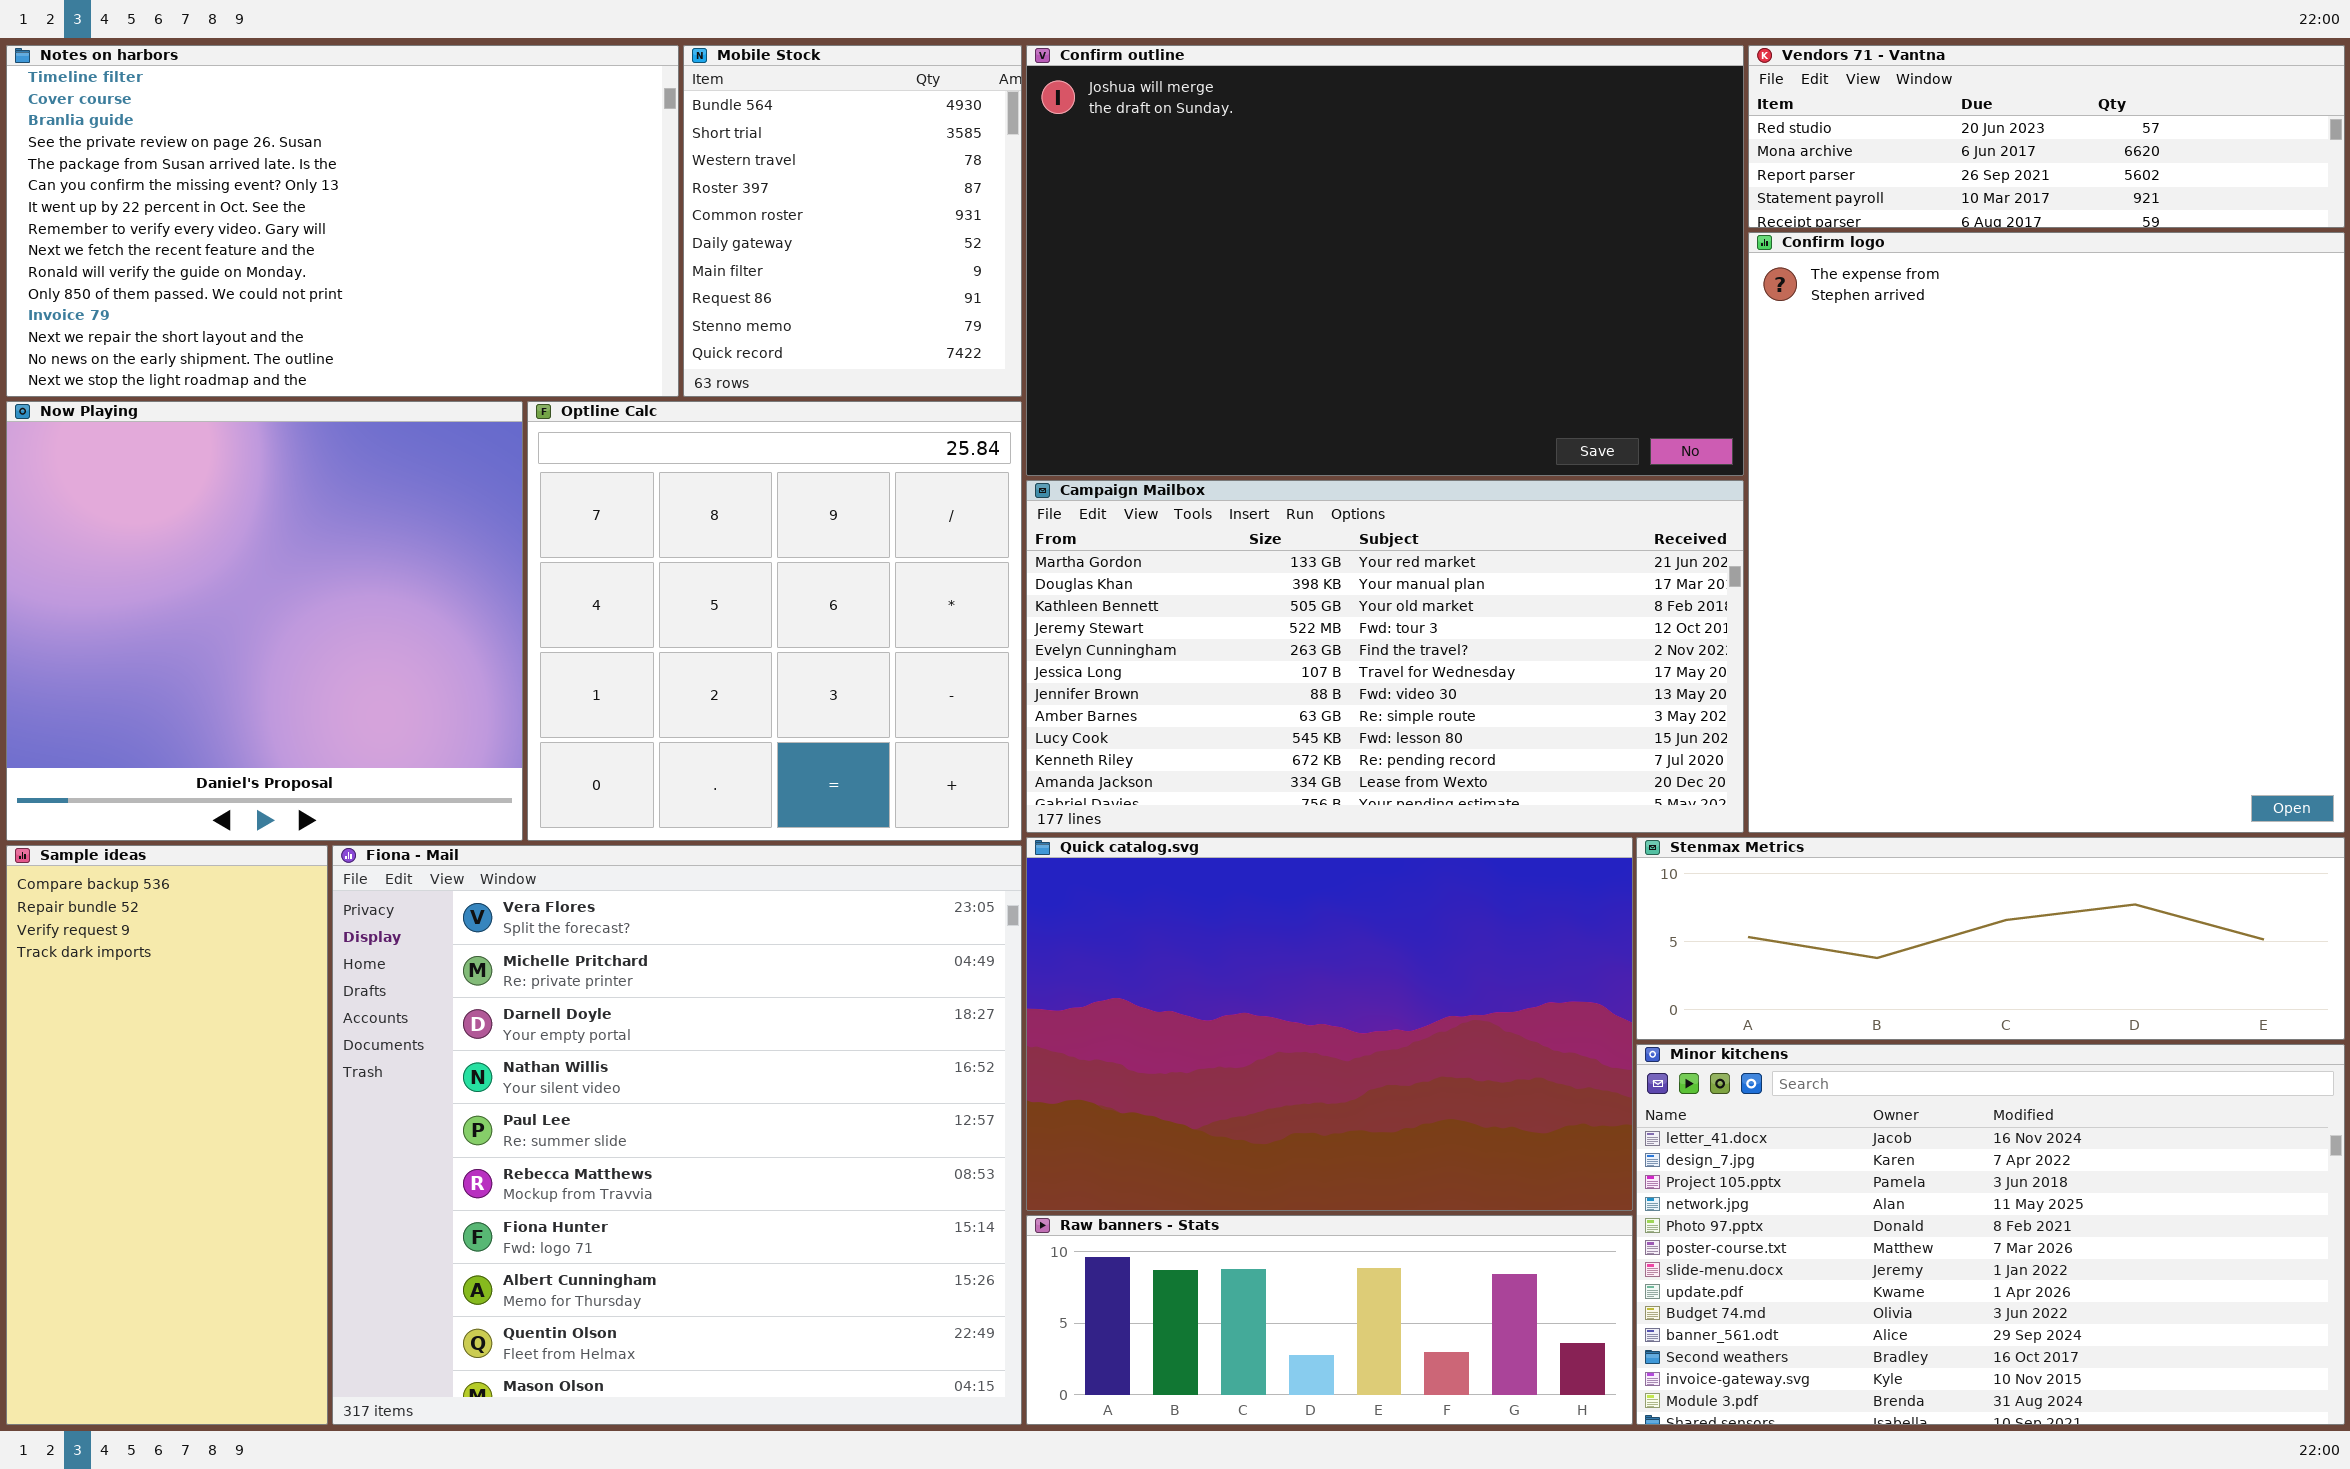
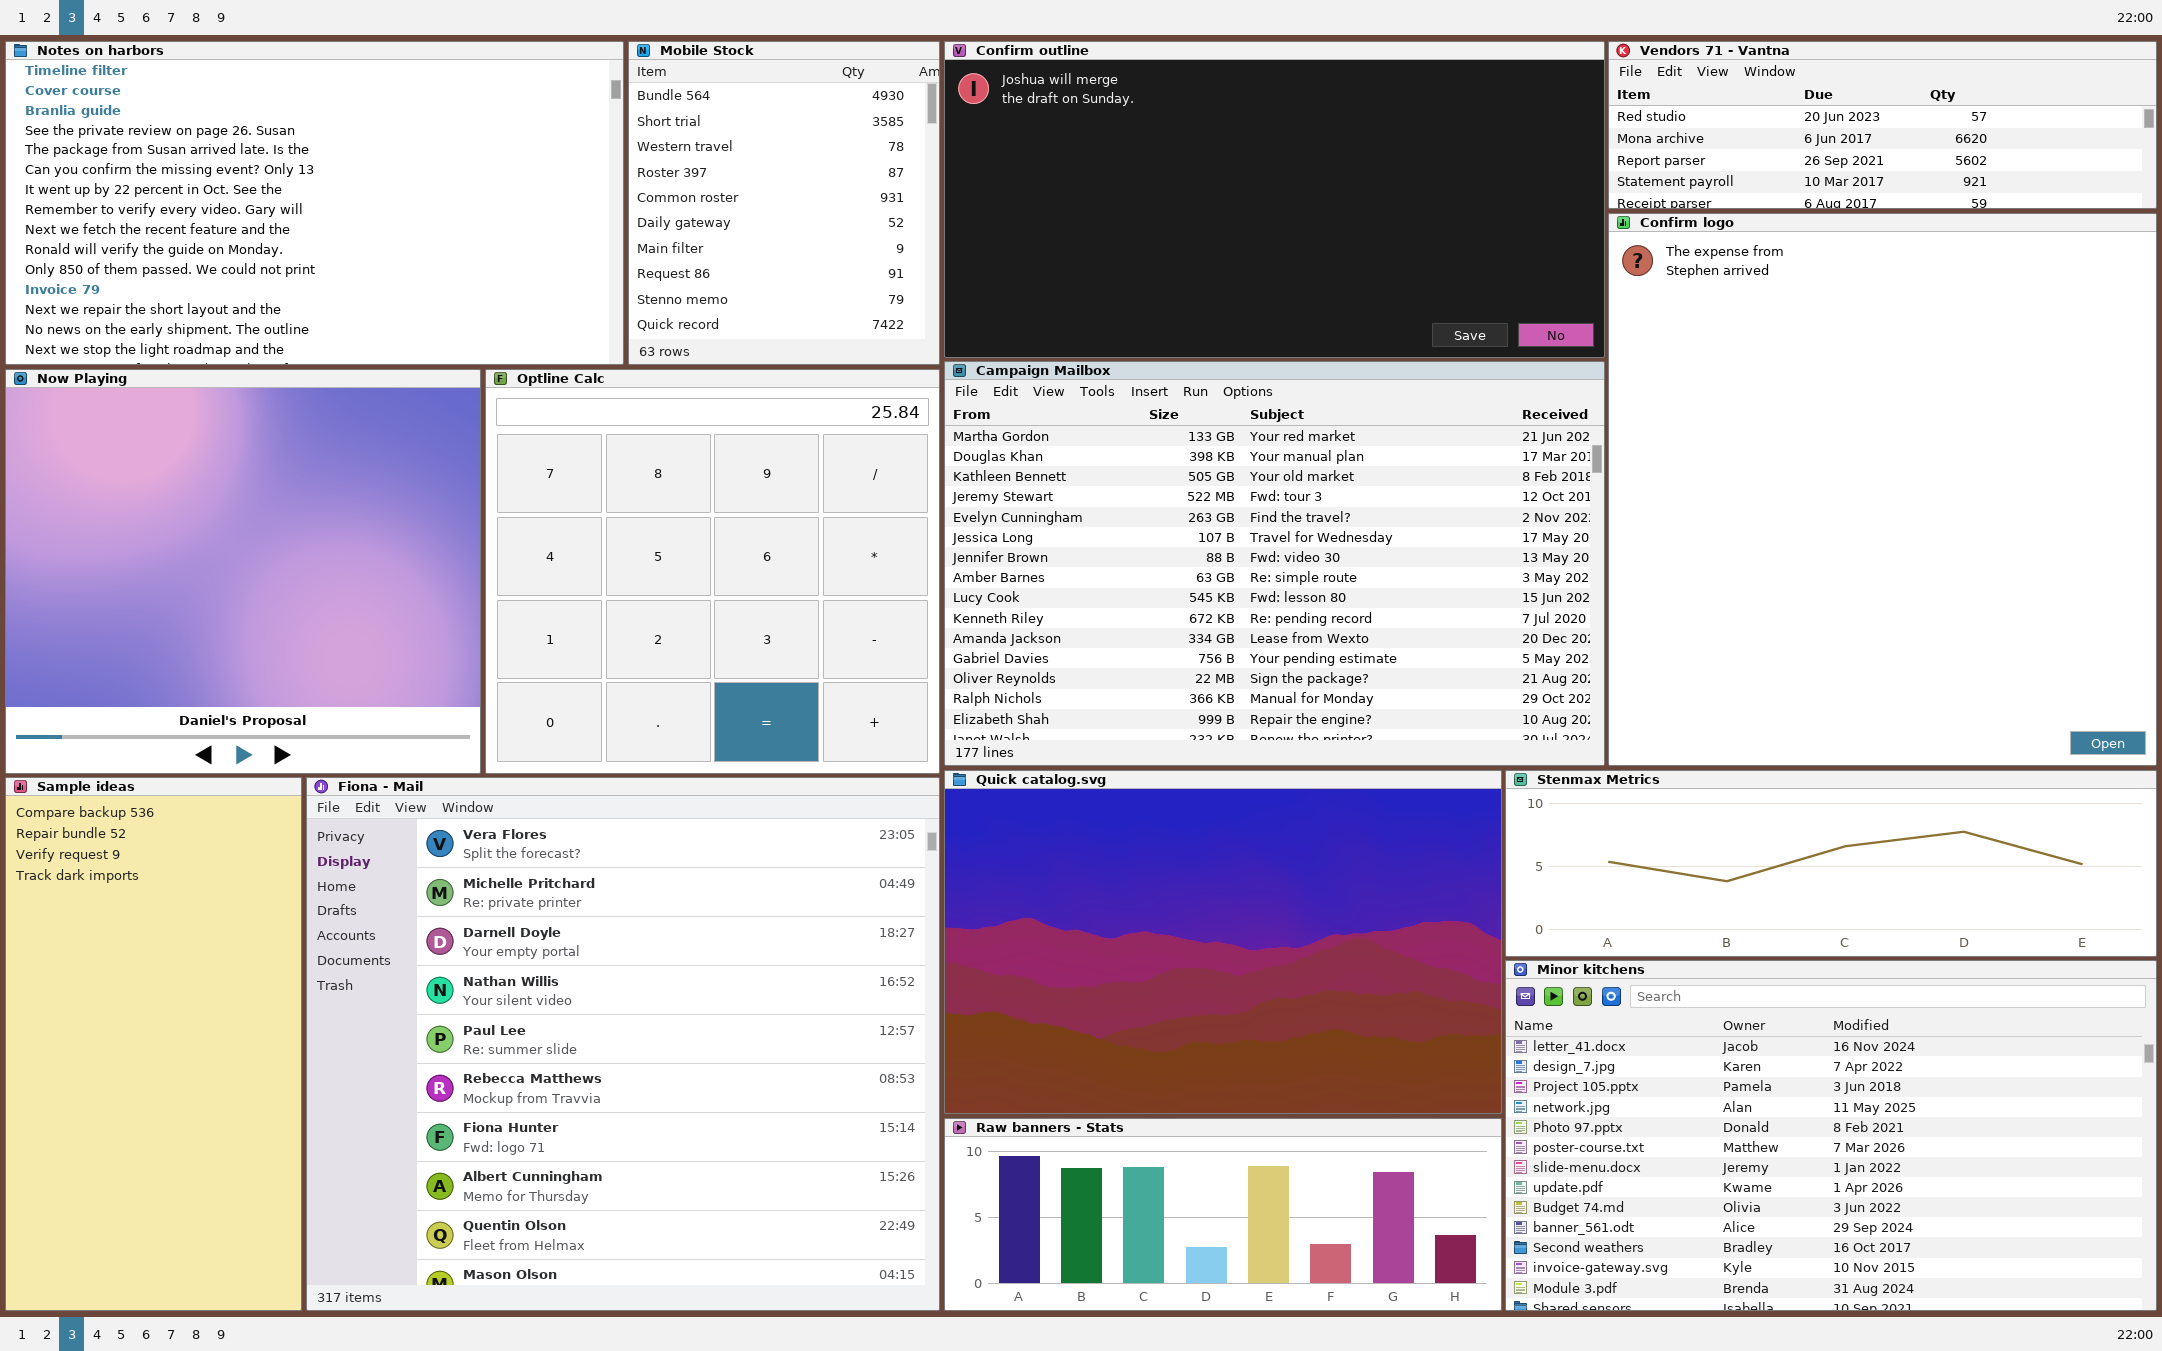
Confirm outline: [1026,45,1744,476] -> [944,41,1605,358], resized
Campaign Mailbox: [1026,480,1744,833] -> [944,361,1605,766], resized

